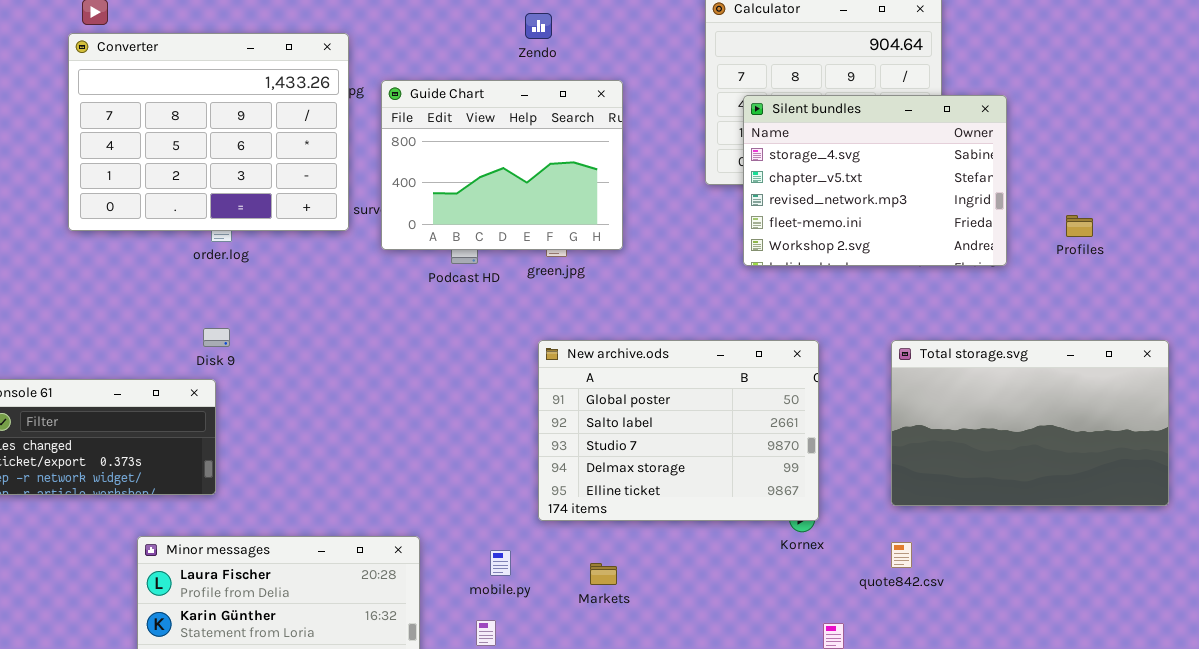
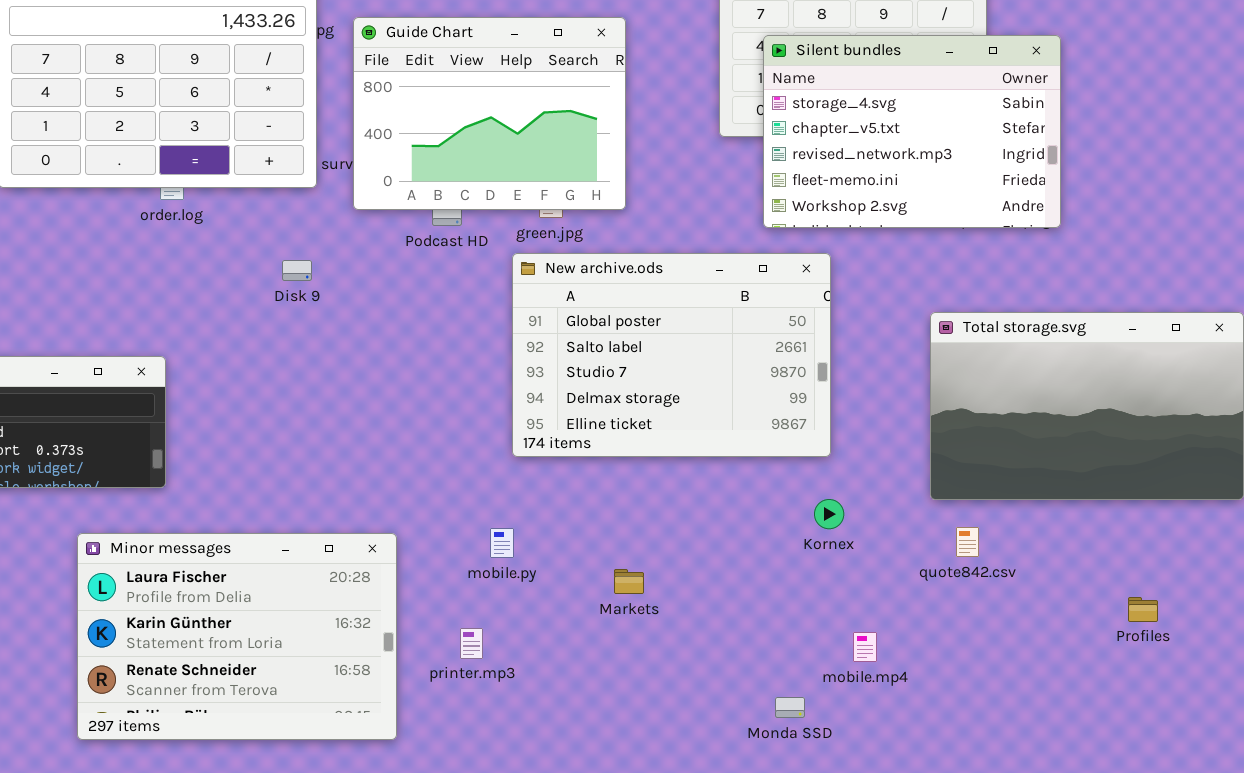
Profiles: [1066,215,1093,237] -> [1128,597,1158,622], moved
Disk 9: [203,328,230,347] -> [282,260,312,281], moved
New archive.ods: [538,340,819,521] -> [512,253,831,457], moved
quote842.csv: [891,542,912,568] -> [956,527,979,557], moved
mobile.py: [490,550,511,576] -> [490,528,514,558], moved
Markets: [590,563,617,585] -> [614,569,644,594], moved

